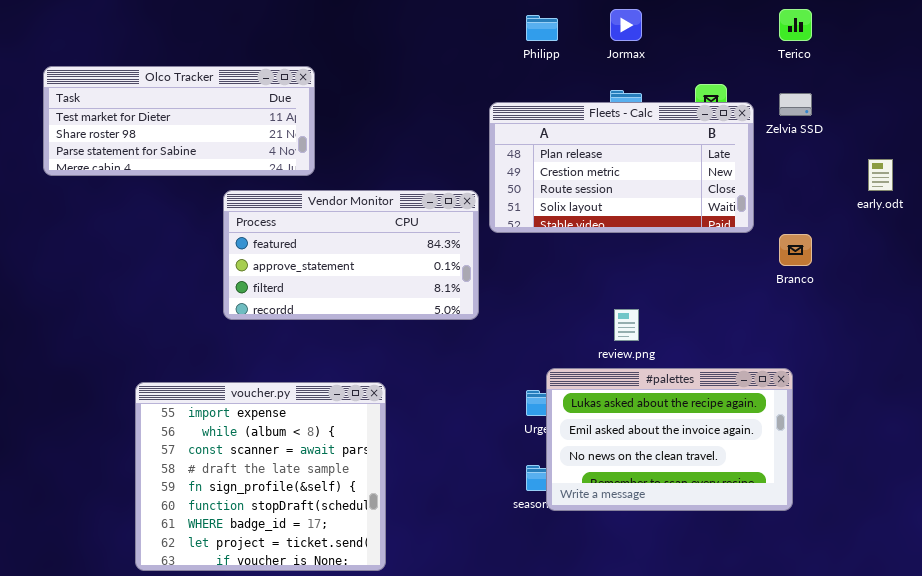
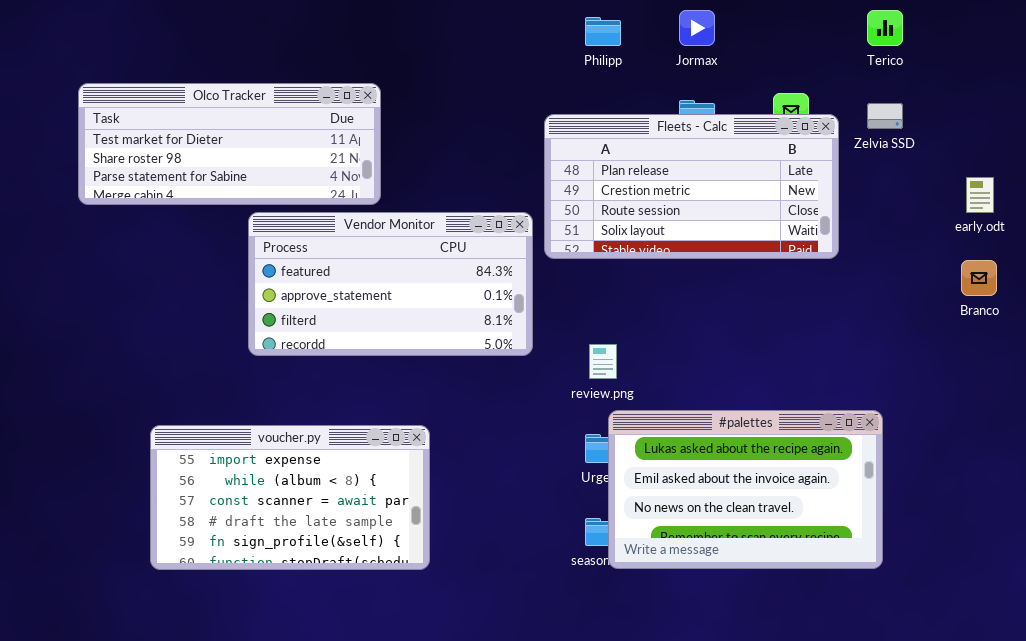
Olco Tracker: [43,66,315,176] -> [78,83,381,205], moved
Branco: [779,234,812,266] -> [961,260,997,296], moved
review.png: [614,309,639,341] -> [589,344,617,379], moved
voucher.py: [135,382,386,571] -> [150,425,430,570], resized

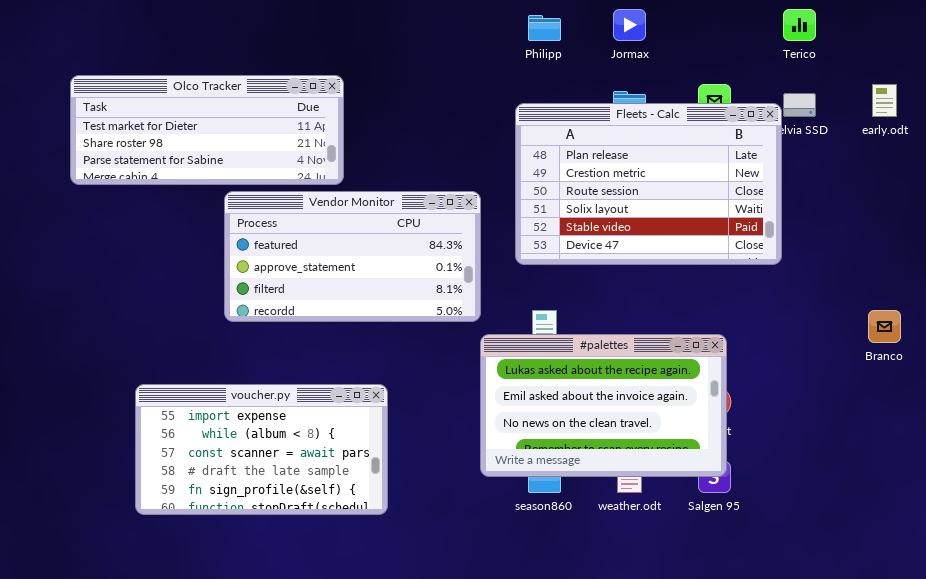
Fleets - Calc: [544,114,839,259] -> [515,103,782,265], moved, resized
early.odt: [966,177,994,213] -> [872,84,897,117], moved
Branco: [961,260,997,296] -> [868,310,901,343], moved
#palettes: [608,410,883,569] -> [480,334,727,477], moved

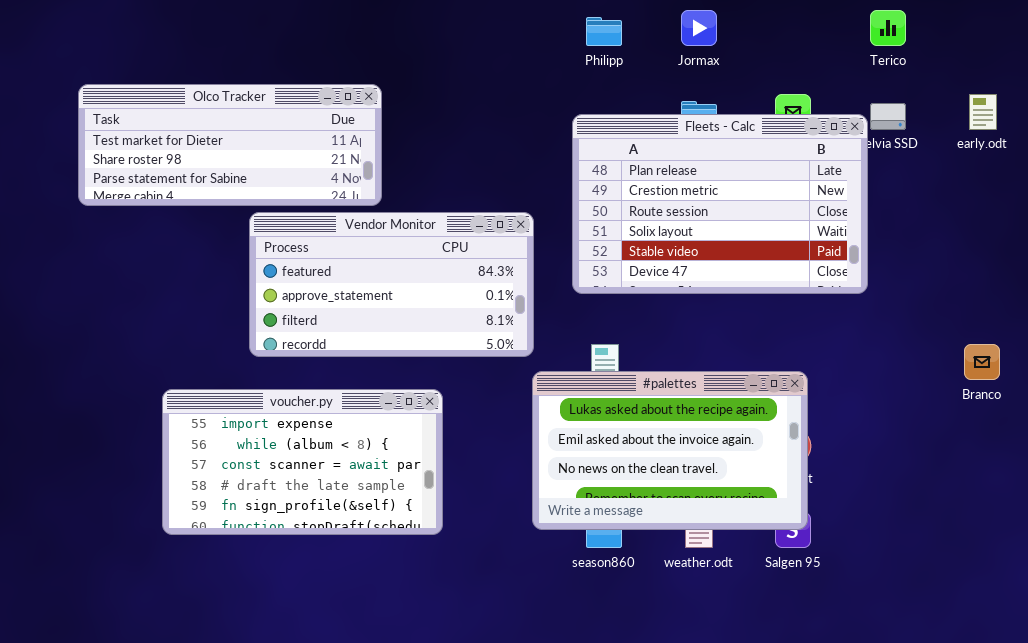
voucher.py: [135,384,388,515] -> [162,389,443,535], moved

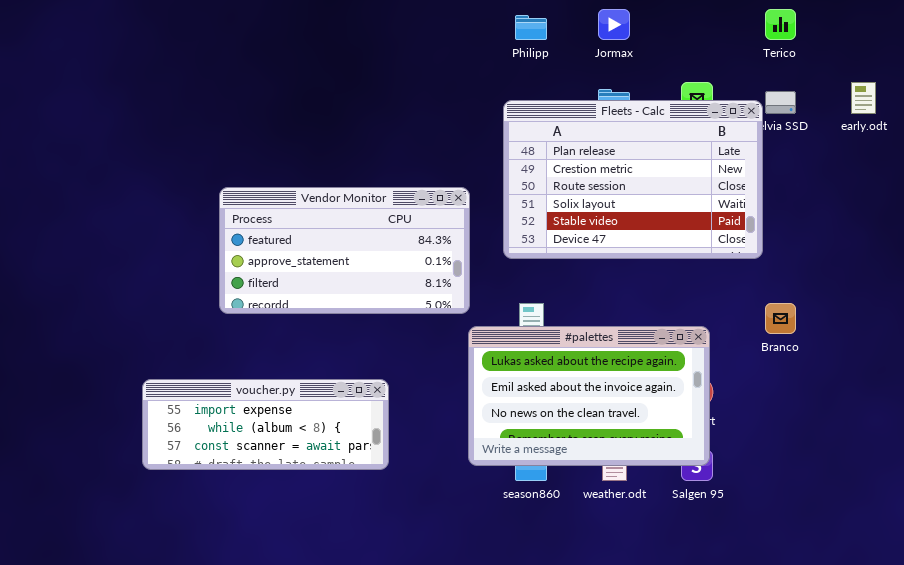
Olco Tracker: [78,84,382,206] -> none, closed
Branco: [964,344,1000,380] -> [765,303,796,334], moved
voucher.py: [162,389,443,535] -> [142,379,389,470], resized

